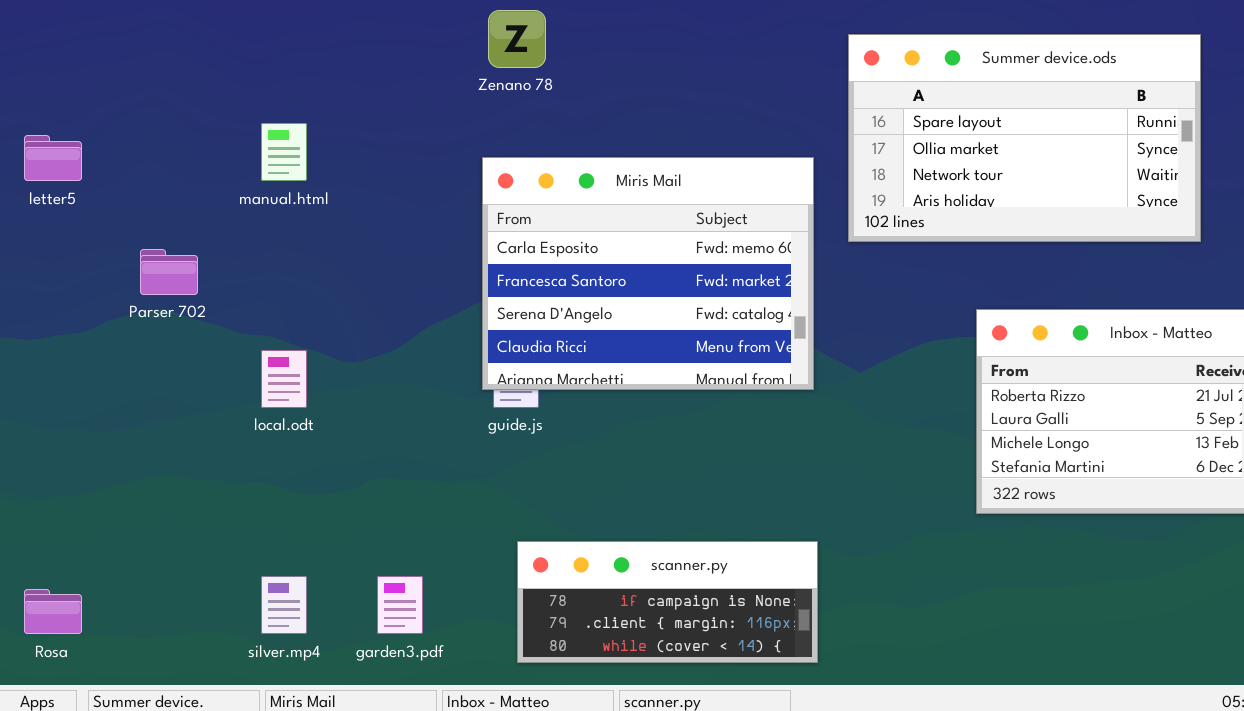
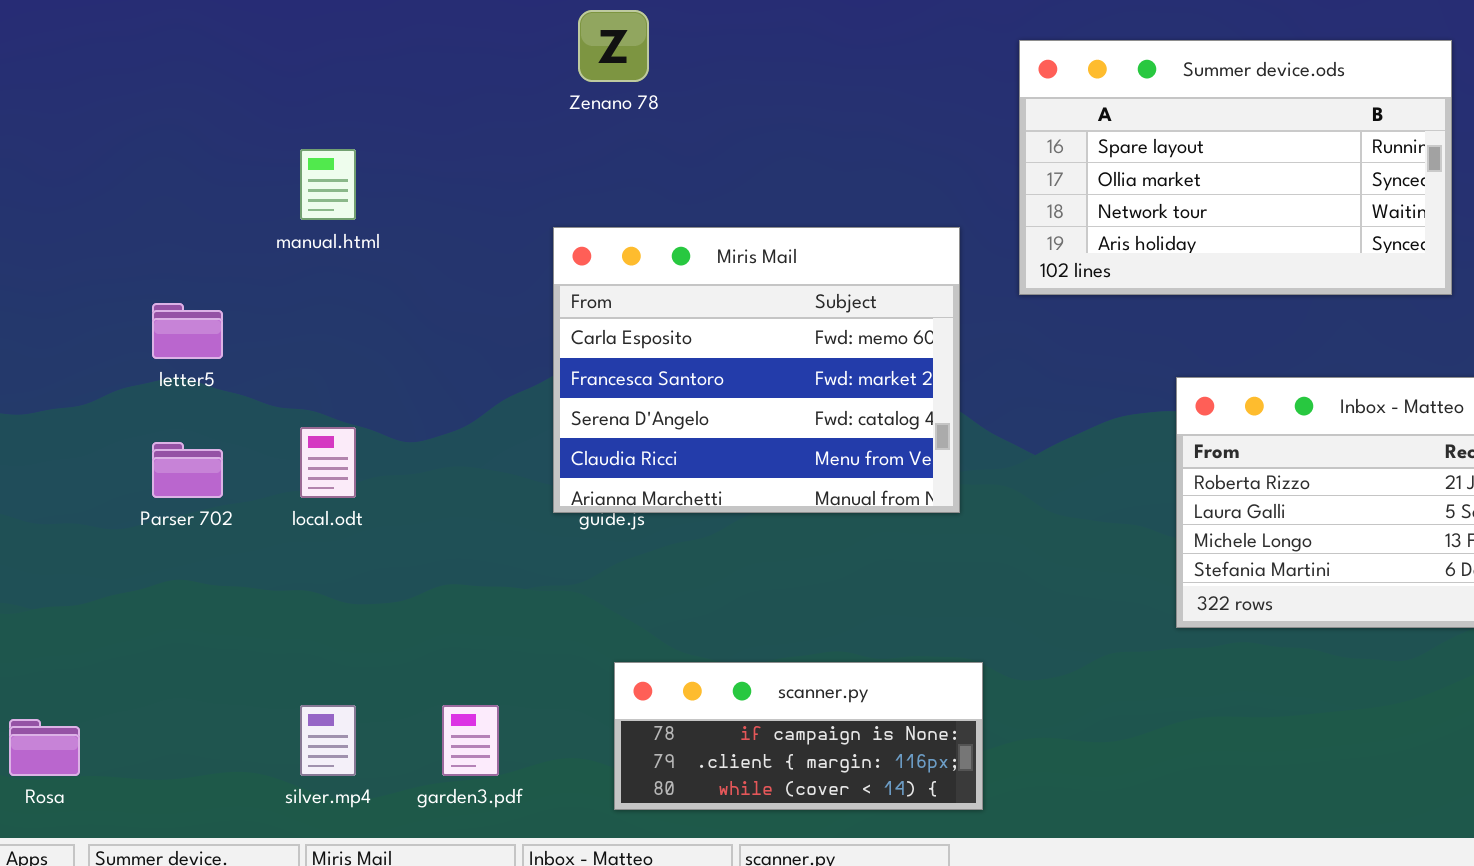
letter5: [24,135,82,181] -> [152,303,223,359], moved
Miris Mail: [482,157,814,390] -> [553,227,960,513], moved
Parser 702: [140,249,198,295] -> [152,442,223,498], moved

